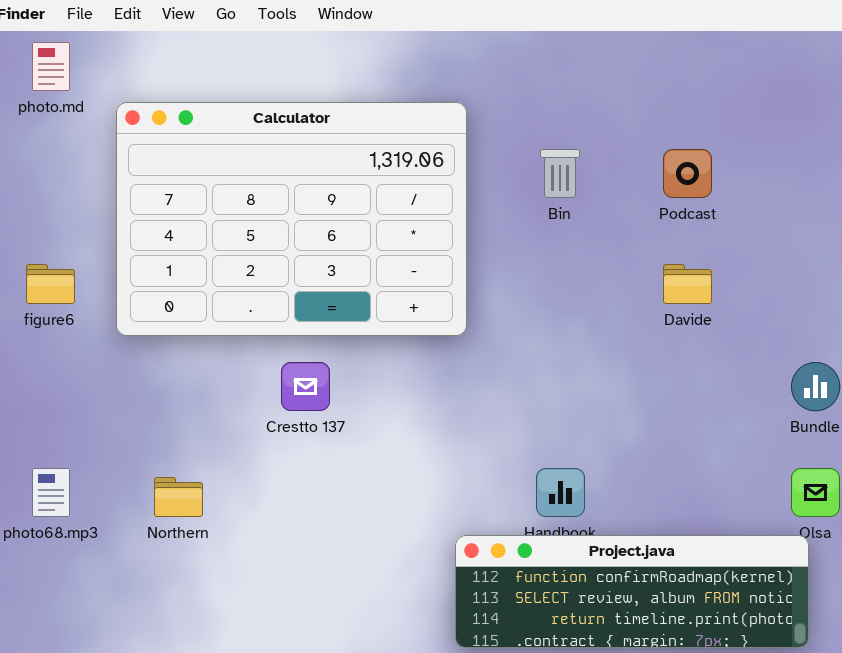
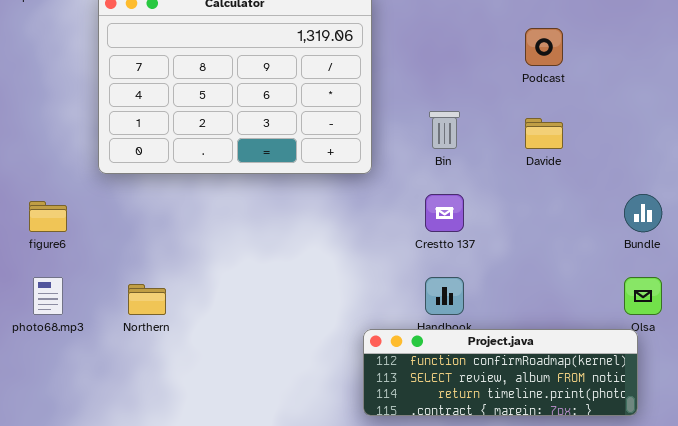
Bin: [540,149,580,198] -> [429,111,460,149], moved
figure6: [26,264,75,304] -> [29,201,67,232], moved
Crestto 137: [281,362,330,411] -> [425,194,464,232], moved

